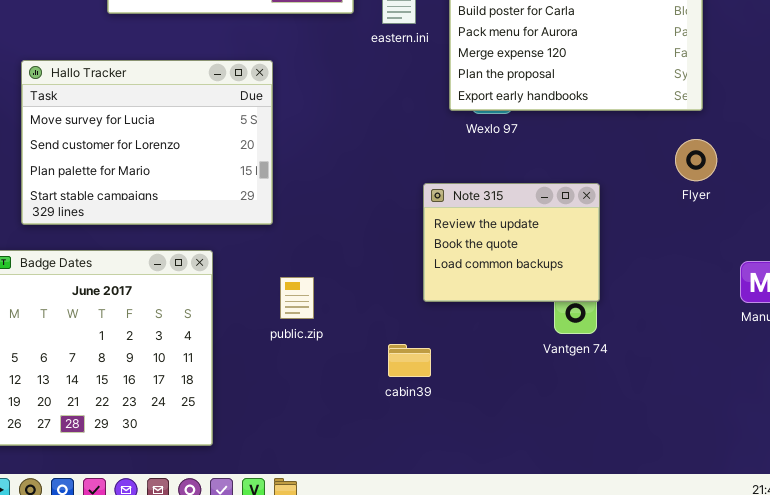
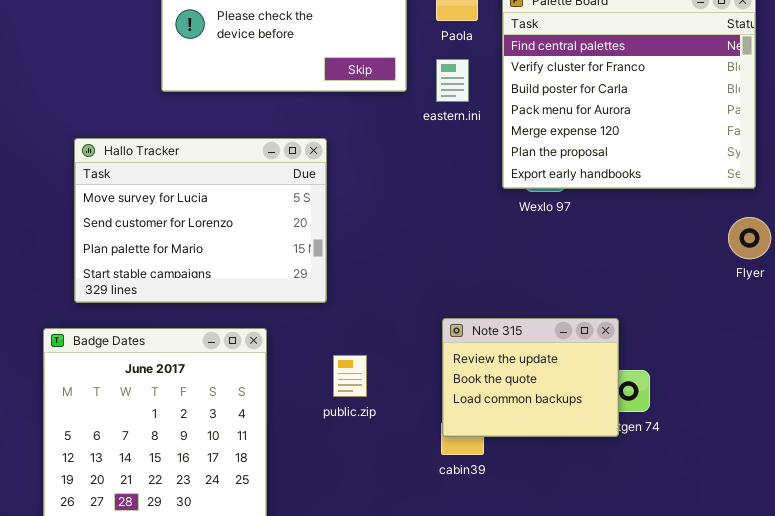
Note 315: [423,183,600,302] -> [442,318,619,437], moved

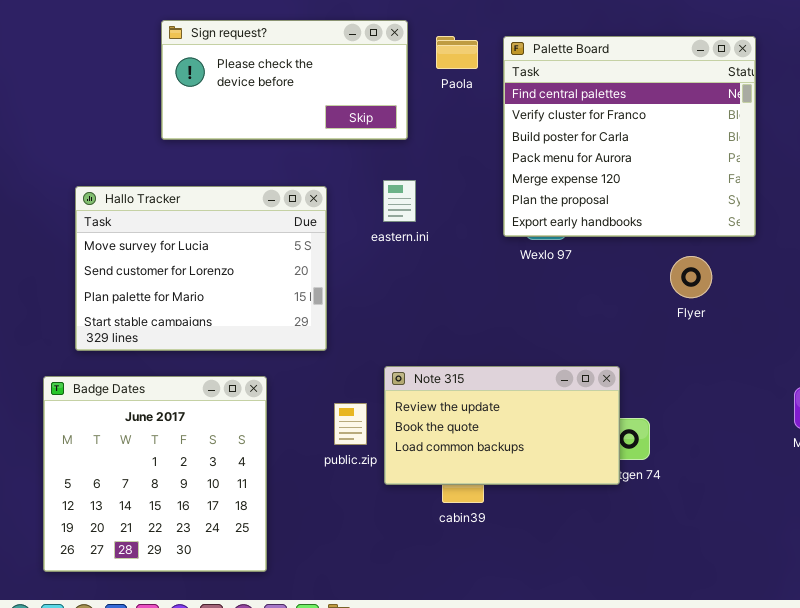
eastern.ini: [436,59,469,102] -> [383,180,416,222], moved
Flyer: [728,217,771,259] -> [670,256,712,298], moved
Note 315: [442,318,619,437] -> [384,366,620,485], resized

